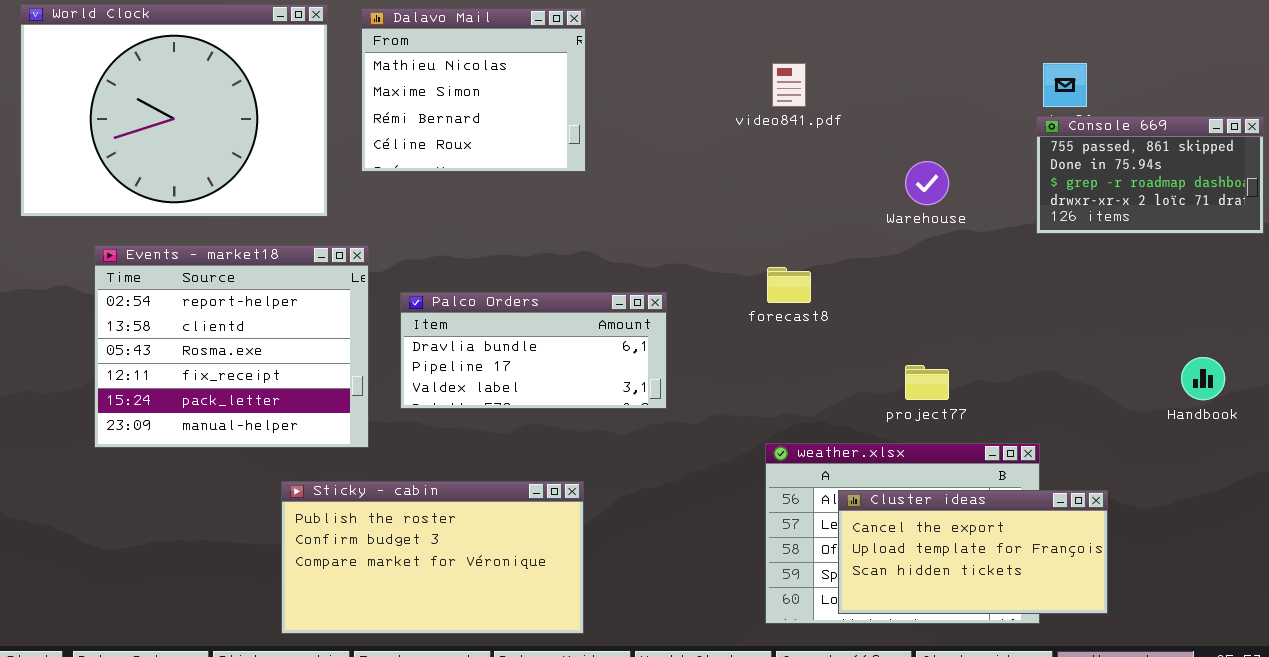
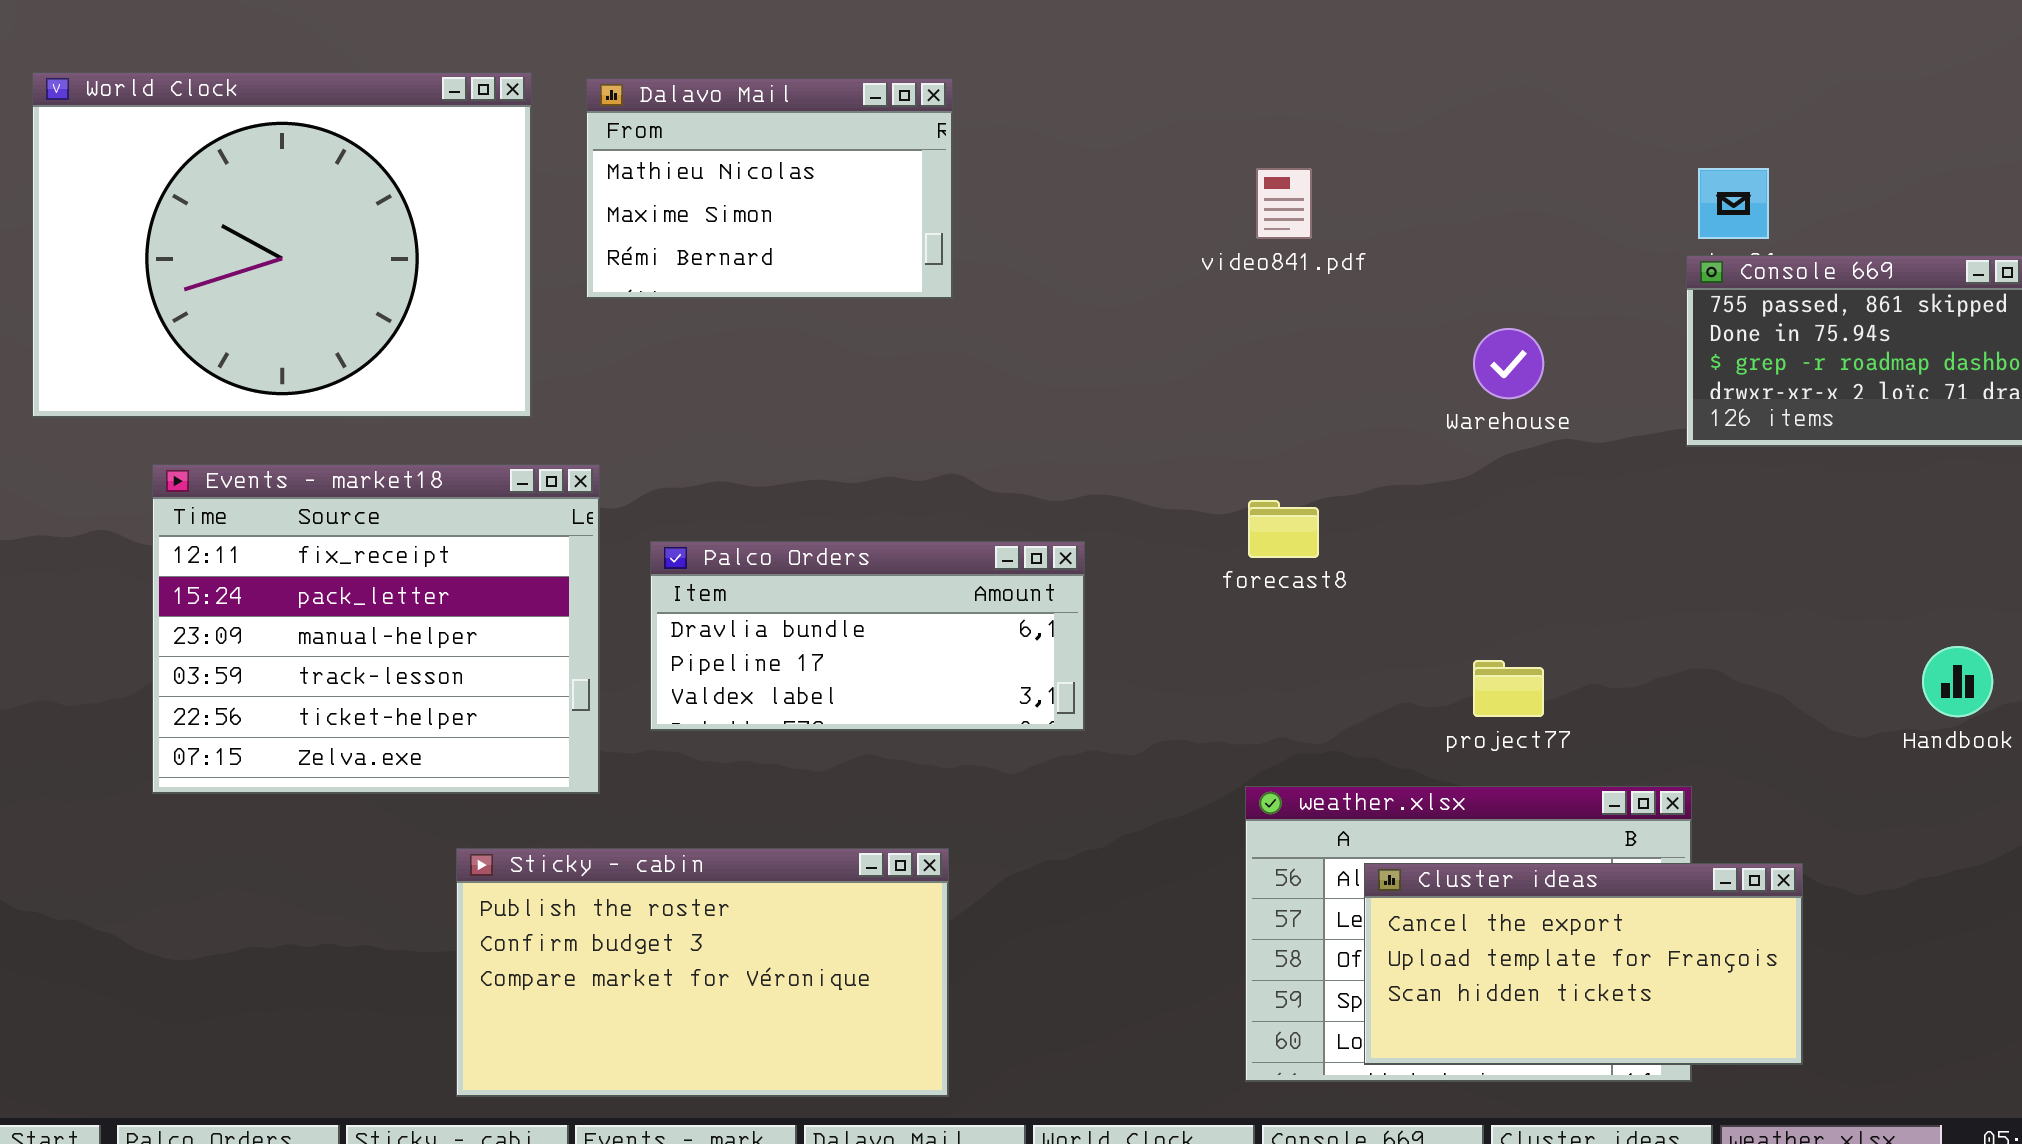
Dalavo Mail: [361,8,586,172] -> [586,78,953,299], resized
Events - market18: [94,245,369,448] -> [152,464,600,794], scrolled down 3 rows

